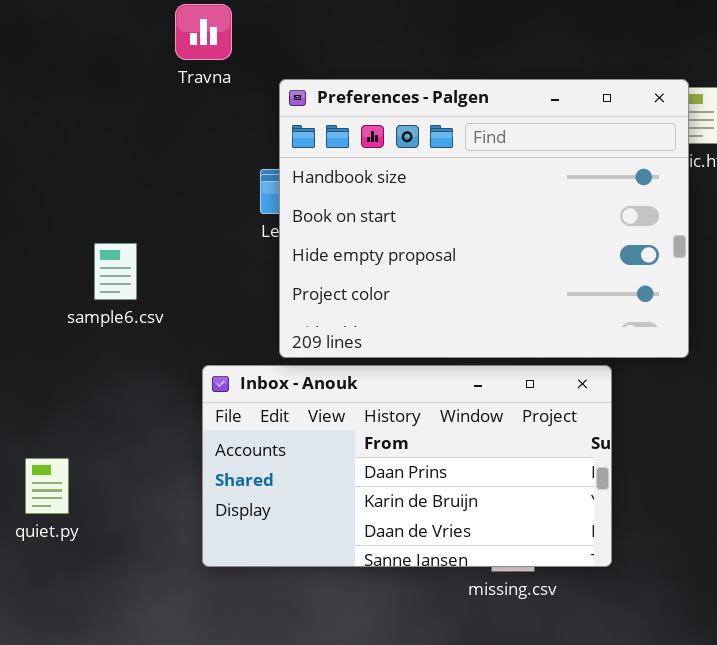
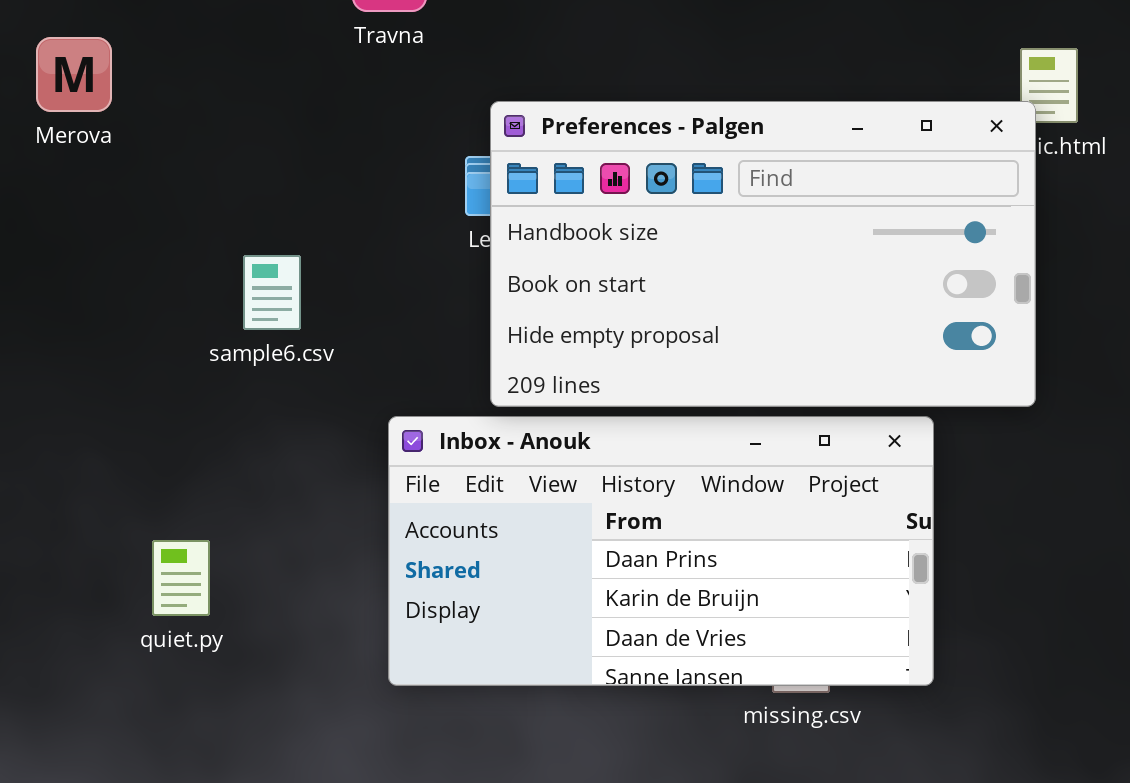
Preferences - Palgen: [279,79,689,358] -> [490,101,1036,407], resized

